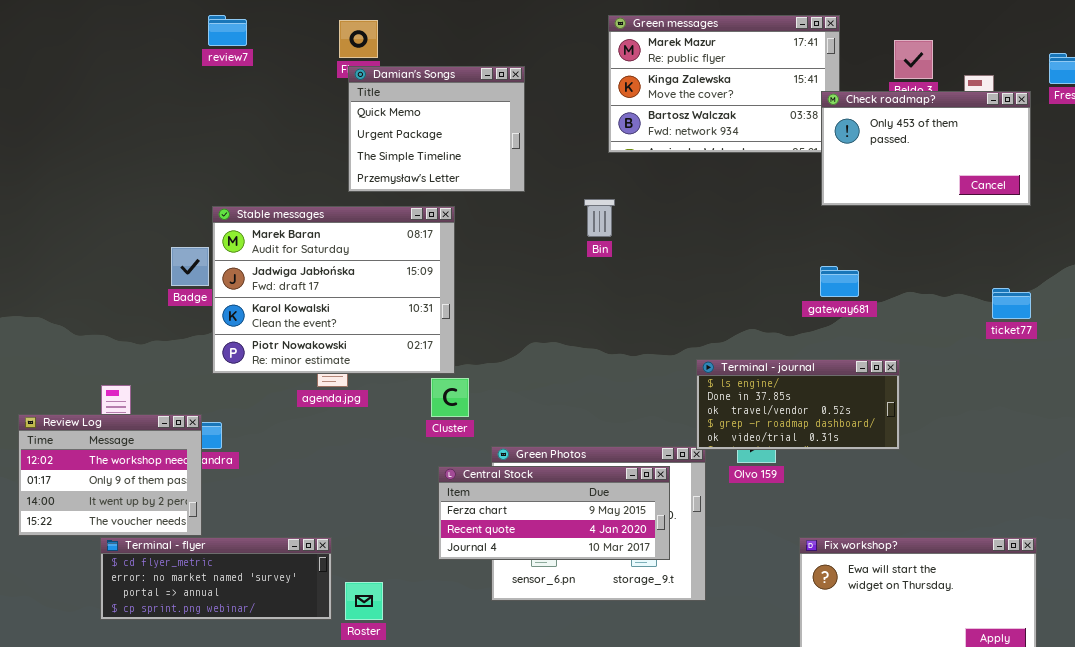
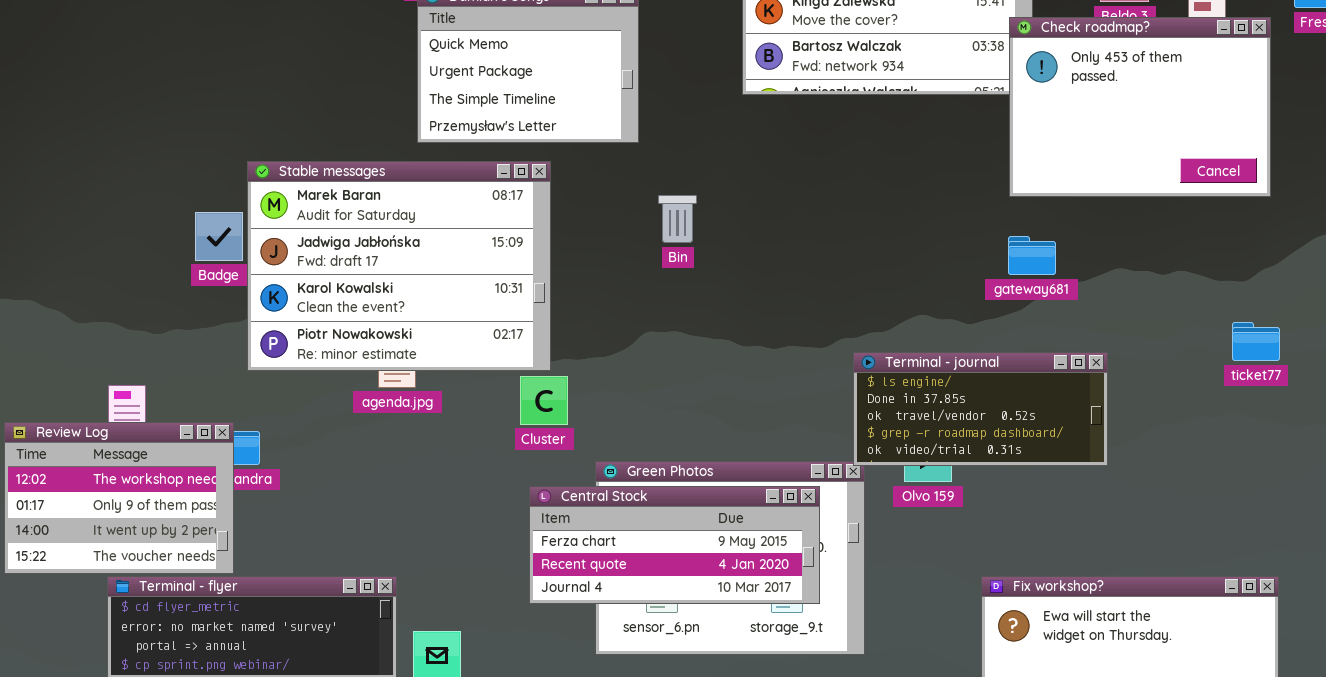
Check roadmap?: [821,91,1031,206] -> [1009,17,1271,197], resized
Bin: [584,199,615,237] -> [658,195,697,243], moved
ticket77: [992,288,1031,319] -> [1232,322,1280,361], moved

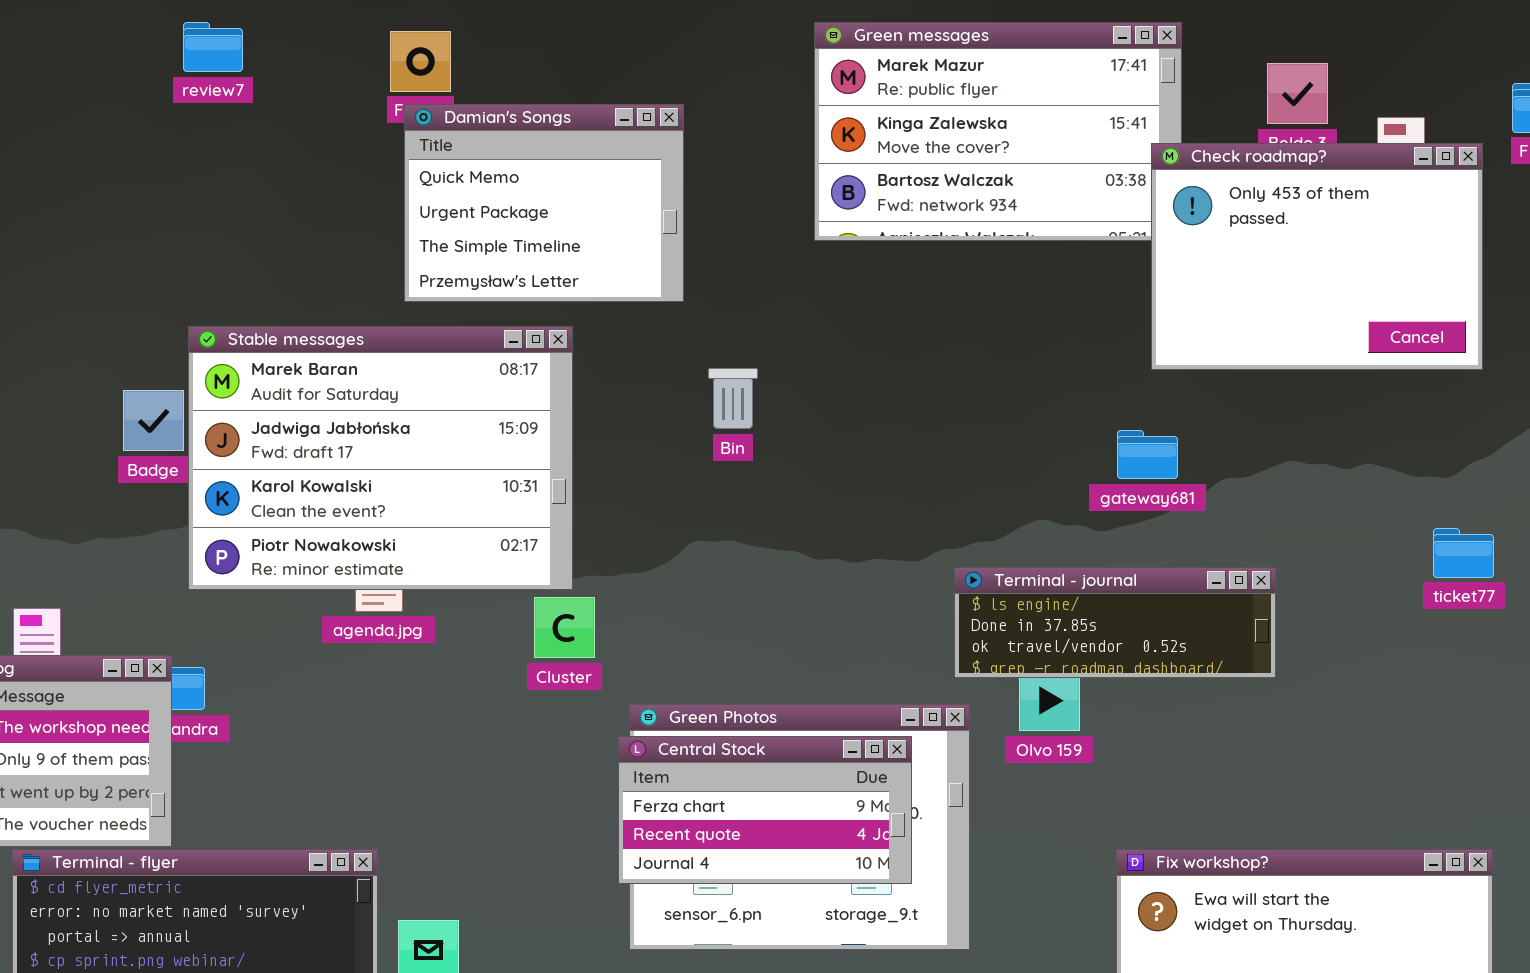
gateway681: [1008,236,1056,275] -> [1117,430,1178,479], moved
Terminal - journal: [853,352,1108,466] -> [954,567,1276,678], resized
Central Stock: [529,486,820,604] -> [618,736,912,884], resized

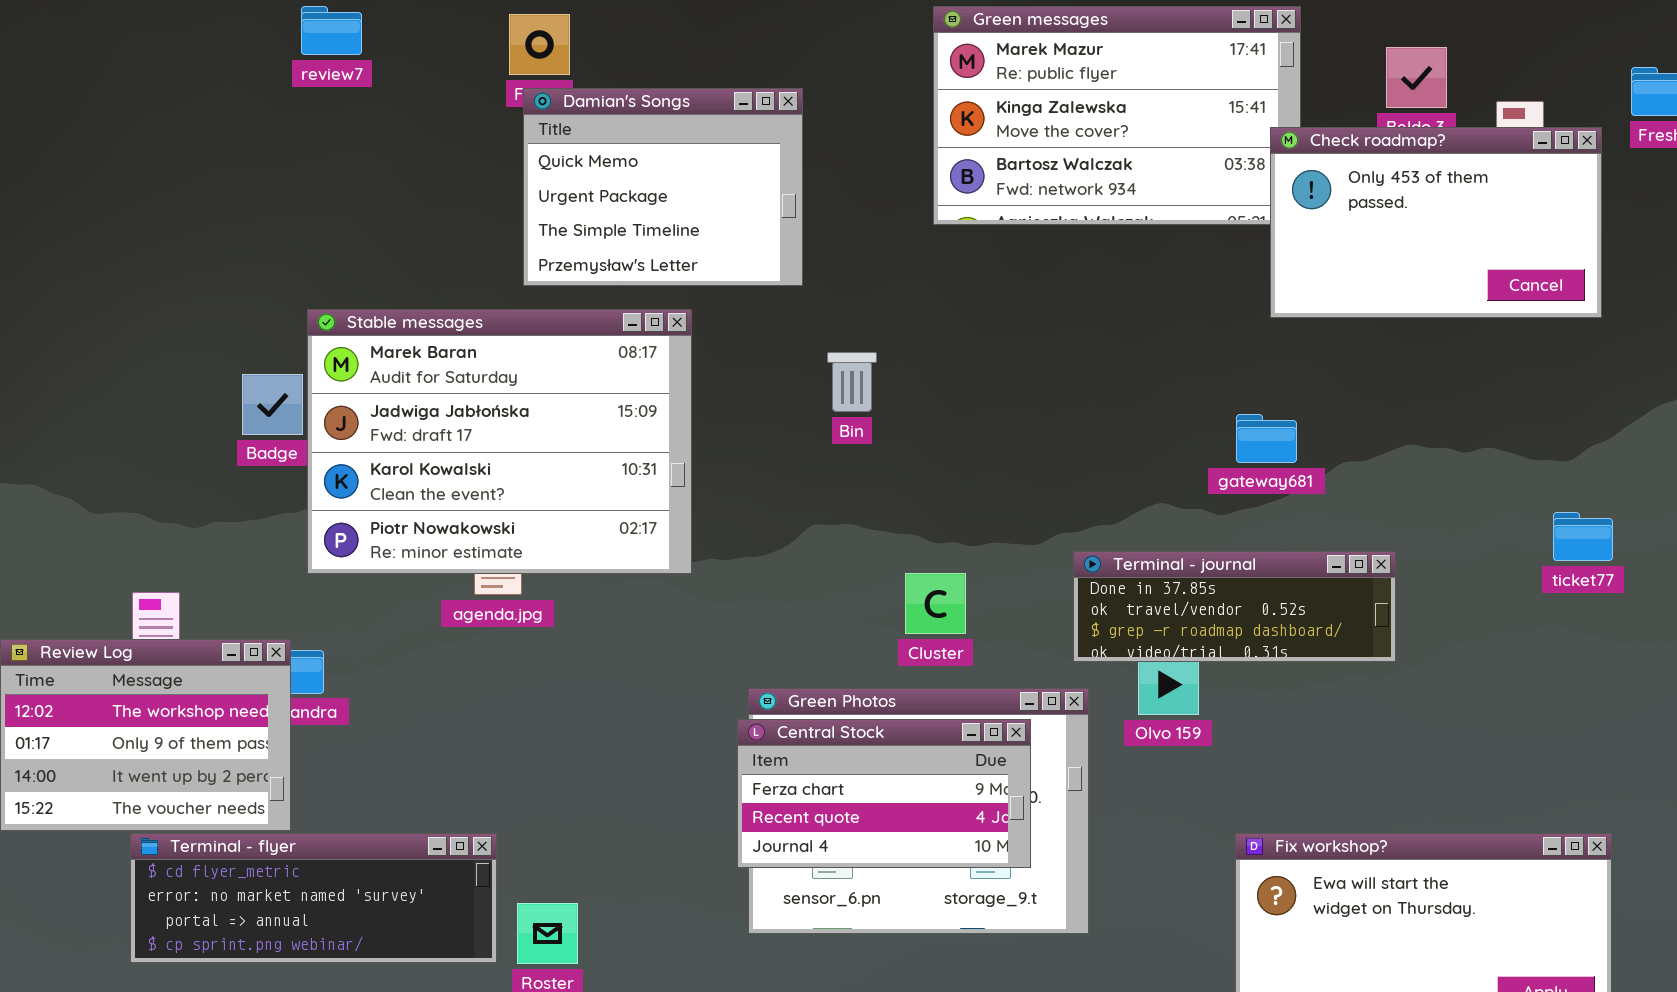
Check roadmap?: [1151,143,1483,370] -> [1270,127,1602,318], resized
Terminal - journal: [954,567,1276,678] -> [1073,551,1396,662], scrolled down 1 row
Cluster: [534,597,595,658] -> [905,573,966,634], moved

